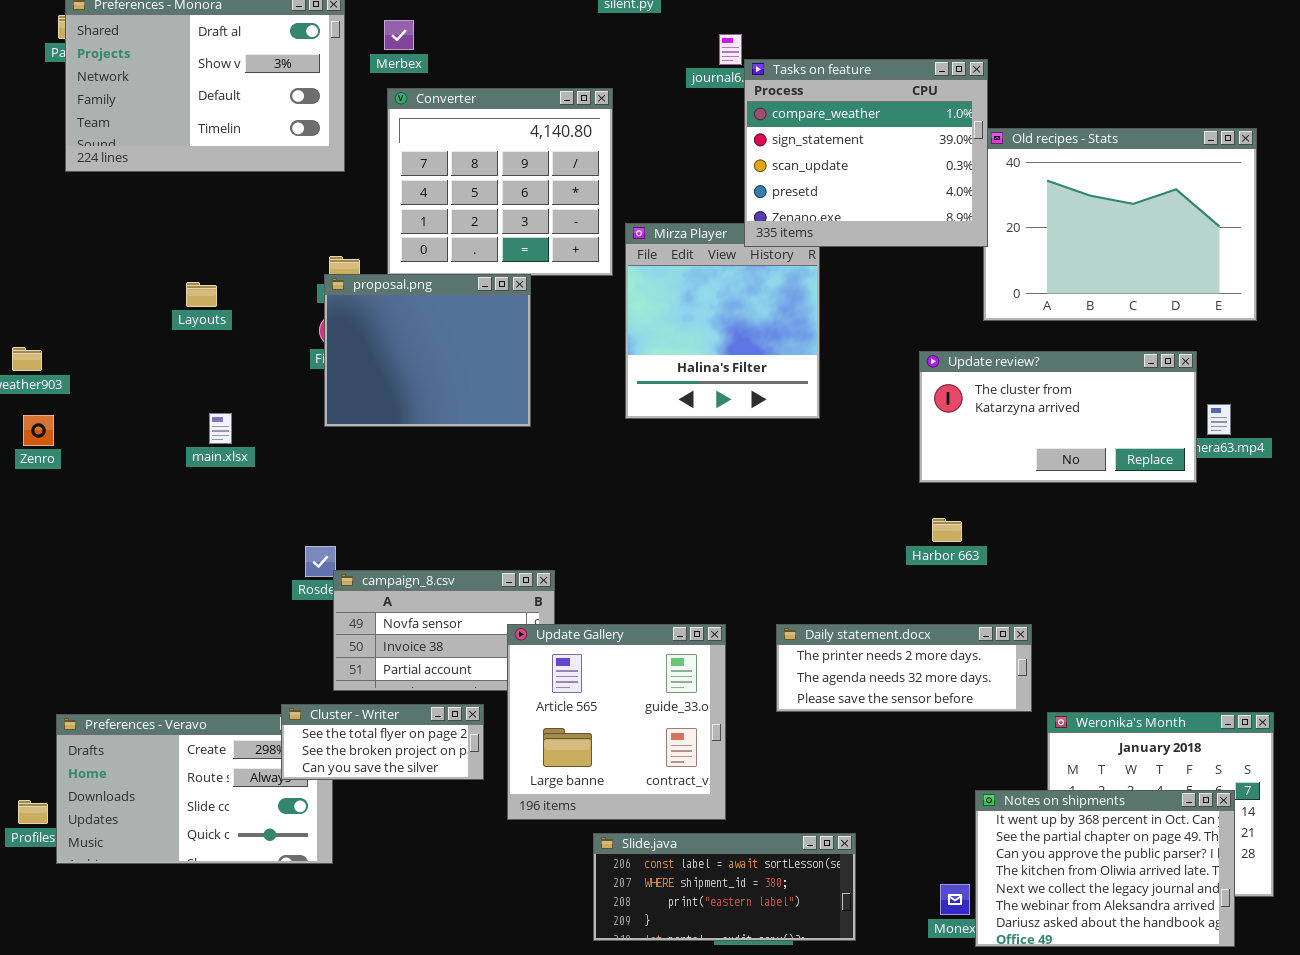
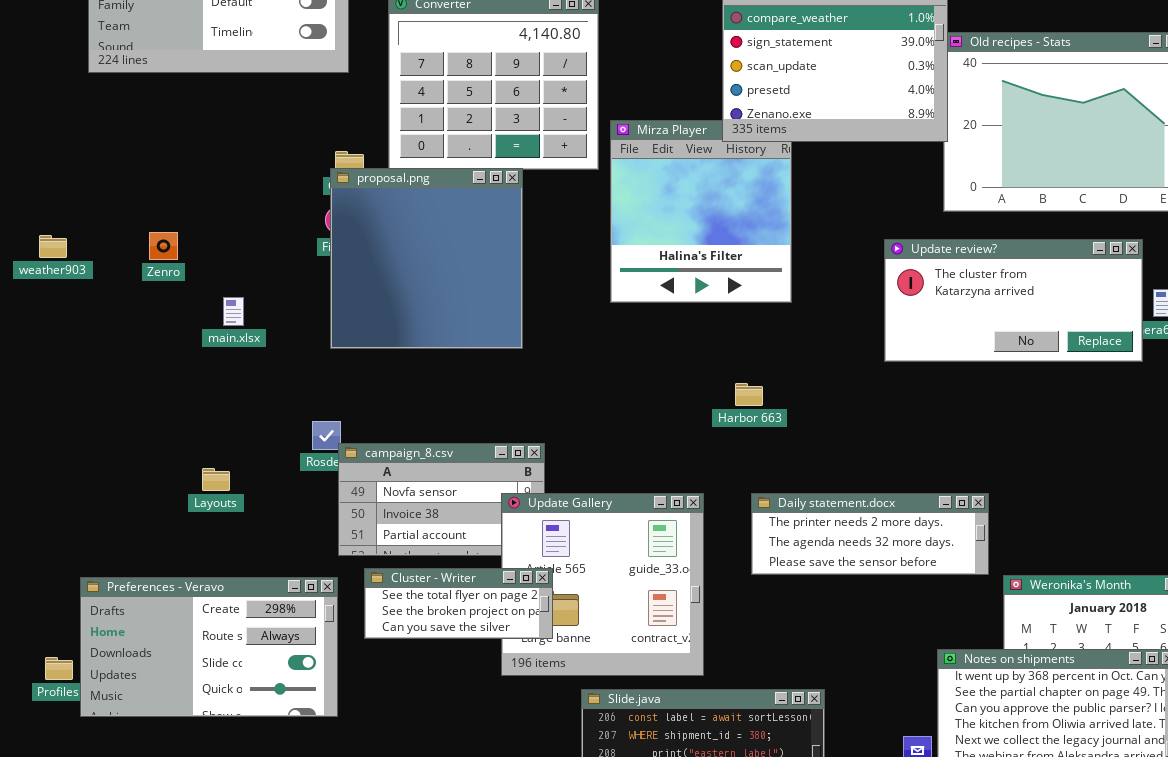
proposal.png: [324,274,531,427] -> [330,168,523,349], resized
Layouts: [186,282,217,307] -> [202,468,230,491], moved
Zenro: [23,415,54,446] -> [149,232,178,260], moved
Harbor 663: [932,518,962,542] -> [735,383,763,406], moved
Cluster - Writer: [281,704,484,780] -> [364,568,553,639], moved

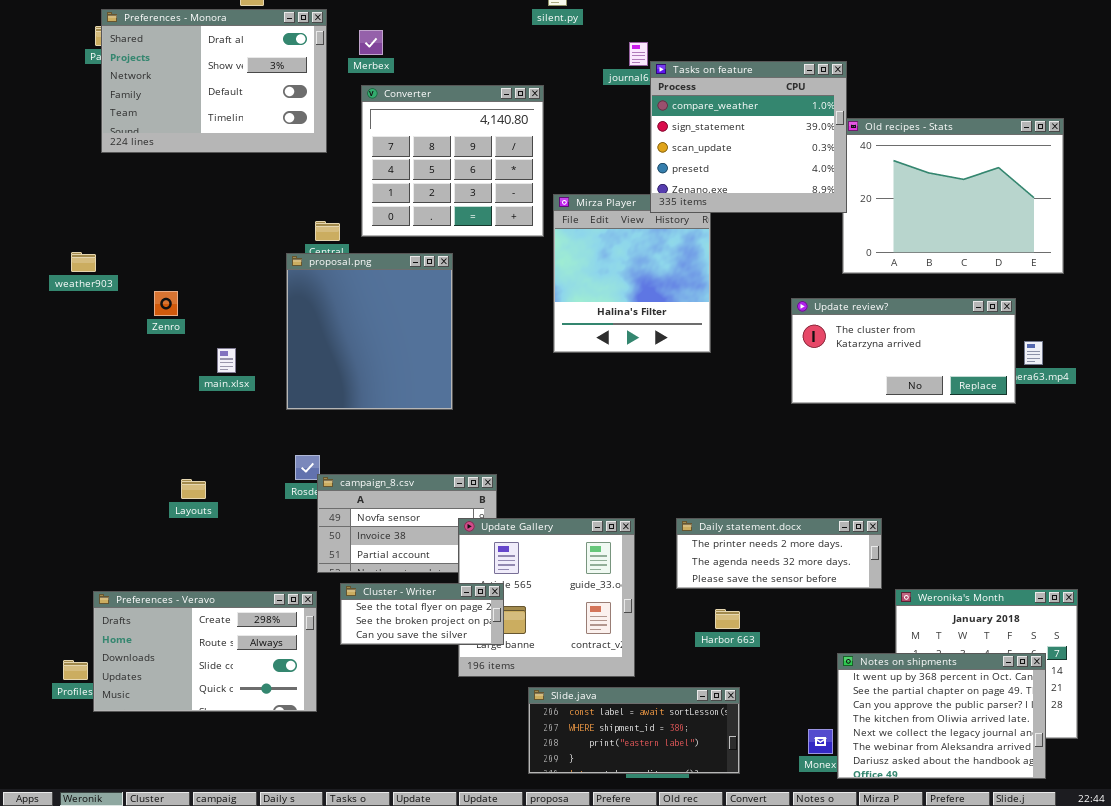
proposal.png: [330,168,523,349] -> [286,253,453,410], moved
weather903: [39,235,67,258] -> [71,252,96,272], moved
Harbor 663: [735,383,763,406] -> [715,609,740,629], moved
Layouts: [202,468,230,491] -> [181,479,206,499], moved

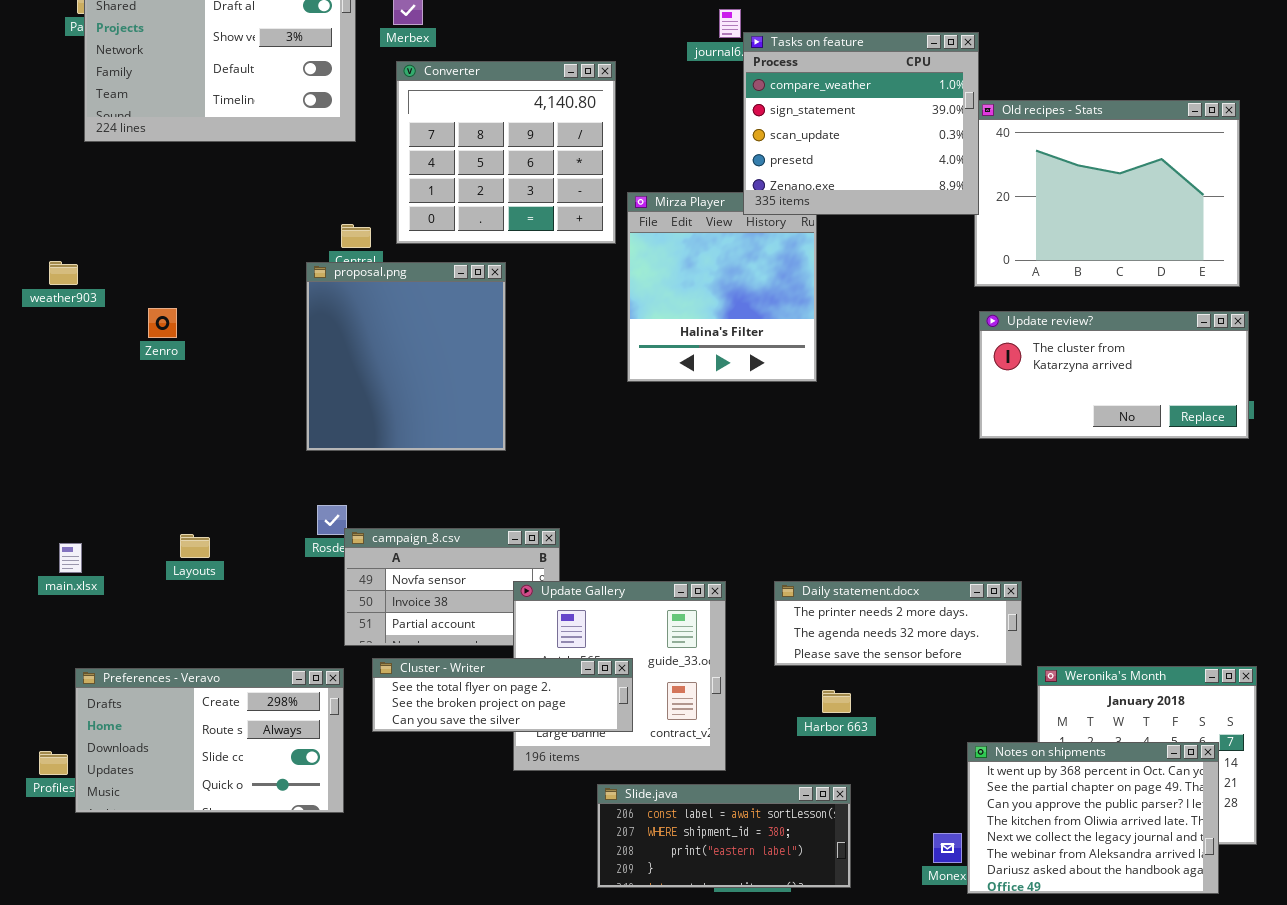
Update review?: [791,298,1016,404] -> [979,311,1249,439], moved
main.xlsx: [217,348,236,373] -> [59,543,82,573], moved
Cluster - Writer: [340,583,504,645] -> [372,658,633,732], resized

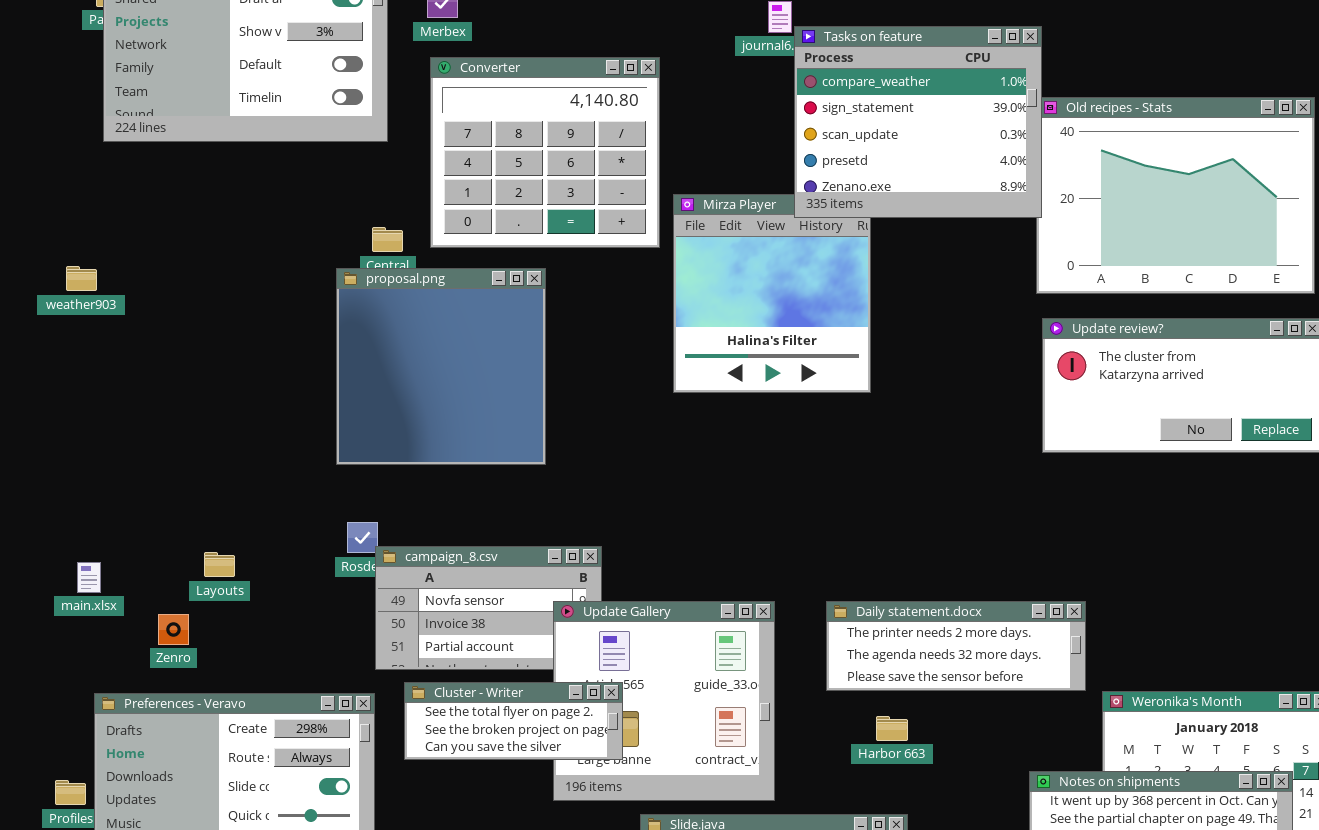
Zenro: [148,308,177,338] -> [158,614,189,645], moved
Cluster - Writer: [372,658,633,732] -> [404,682,623,760], resized

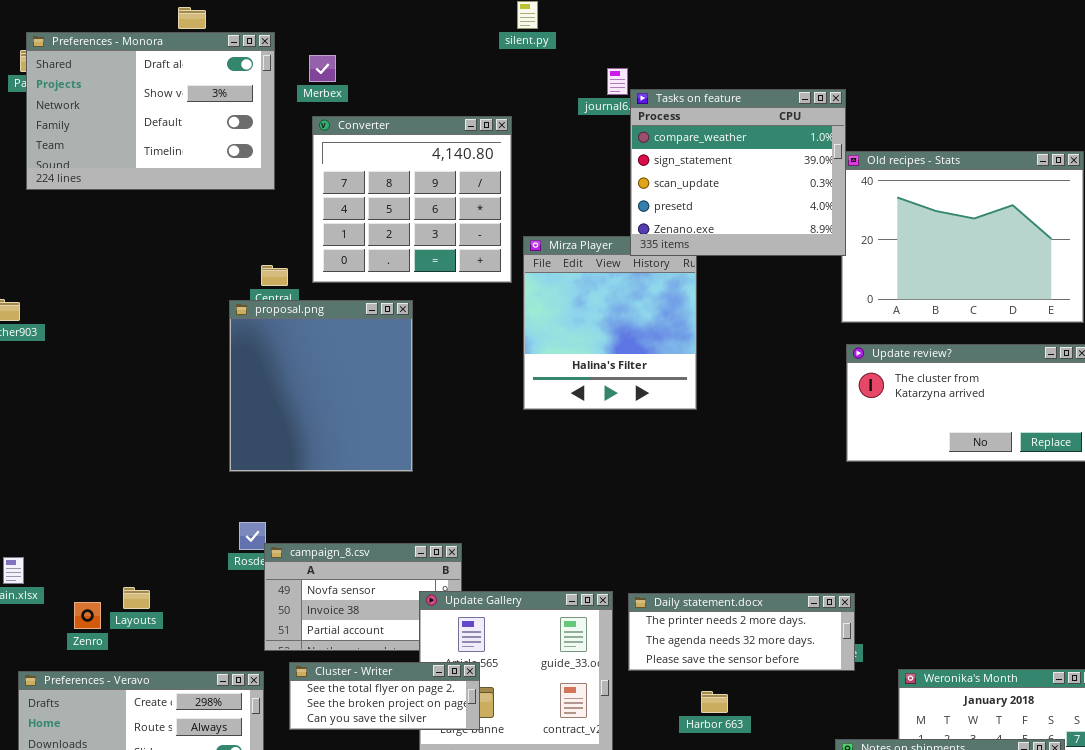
Layouts: [204,552,235,577] -> [123,587,150,609], moved
Daily statement.docx: [826,601,1086,691] -> [628,593,855,671], moved

